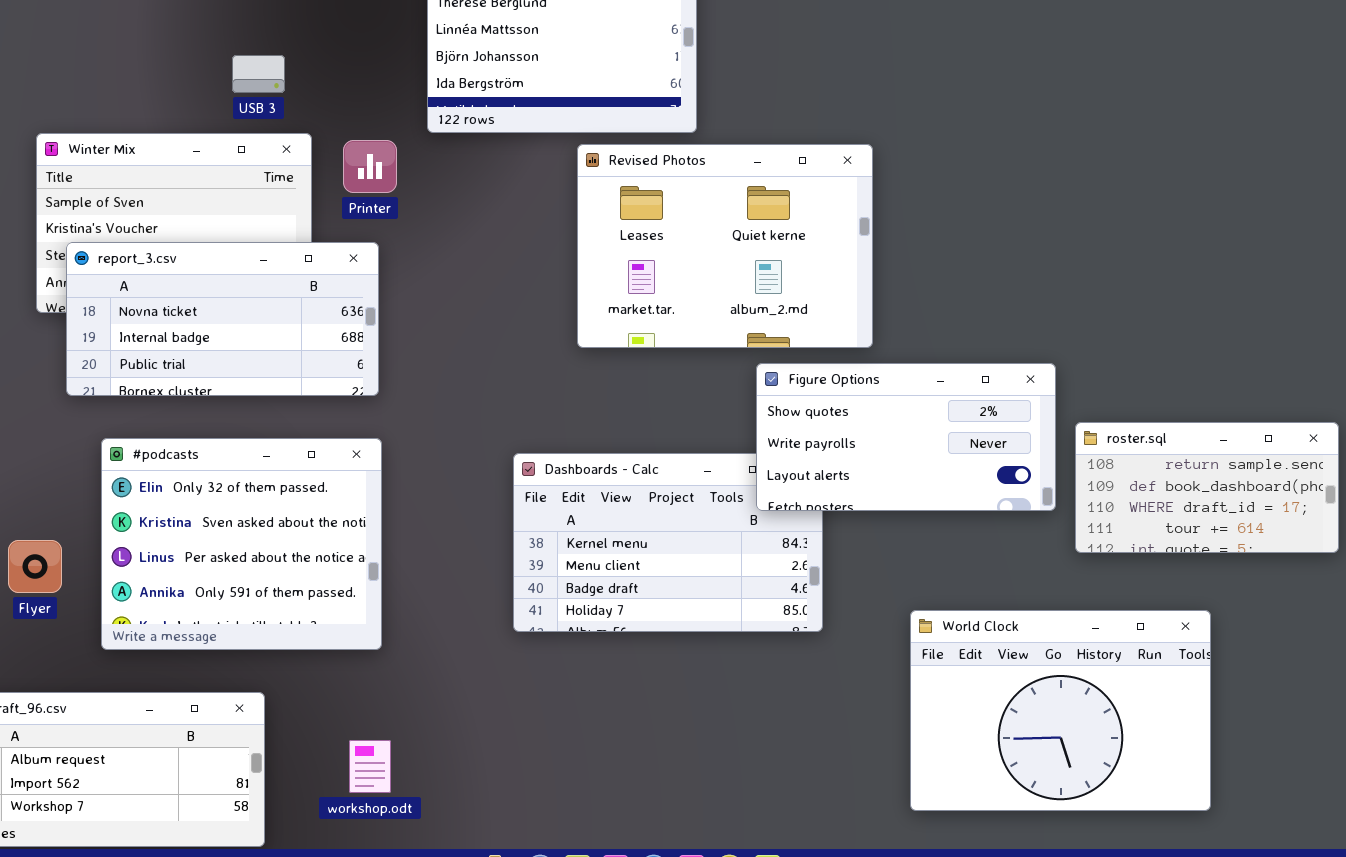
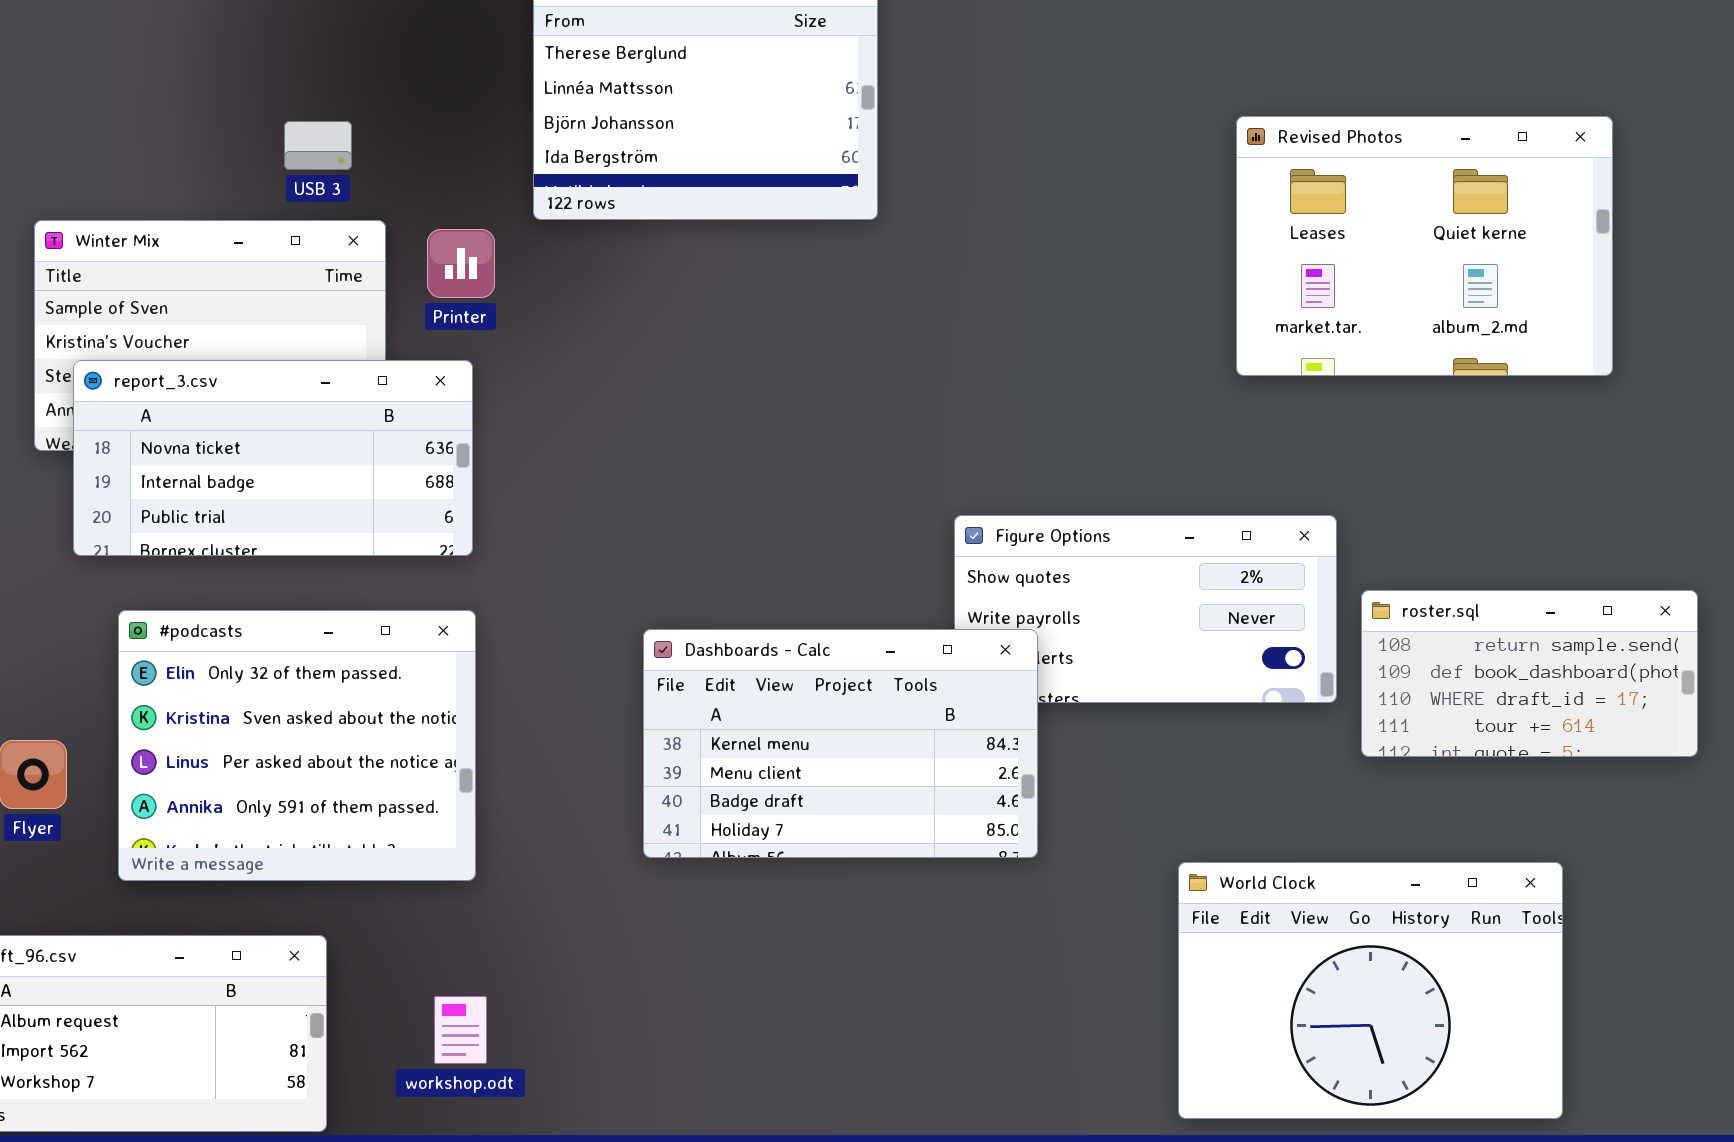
Revised Photos: [577,144,873,348] -> [1236,116,1613,376], moved
Dashboards - Calc: [513,453,823,632] -> [643,629,1038,858], raised
World Clock: [910,610,1211,811] -> [1178,862,1563,1119], moved

